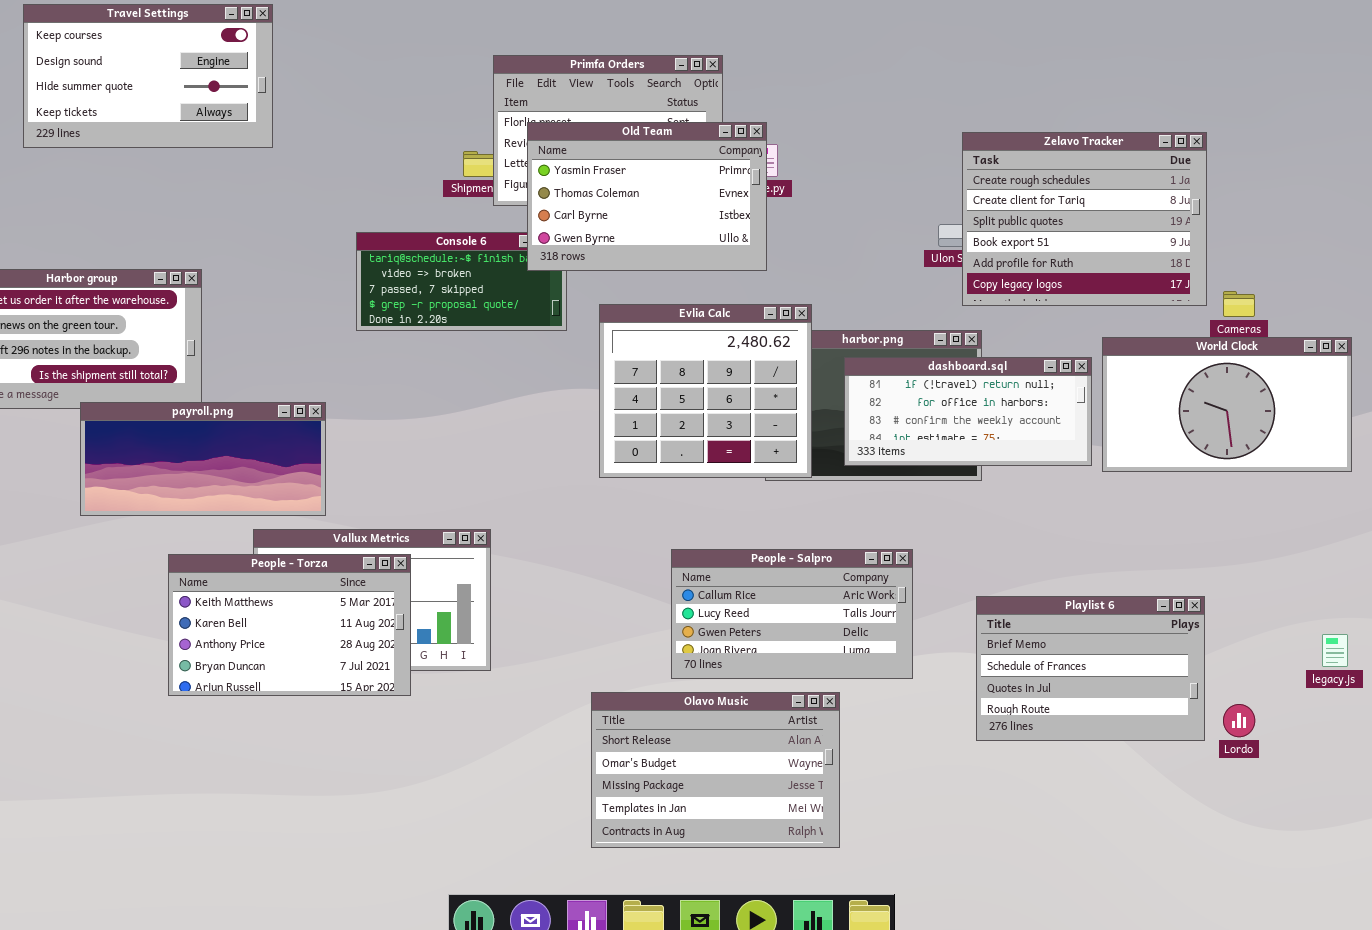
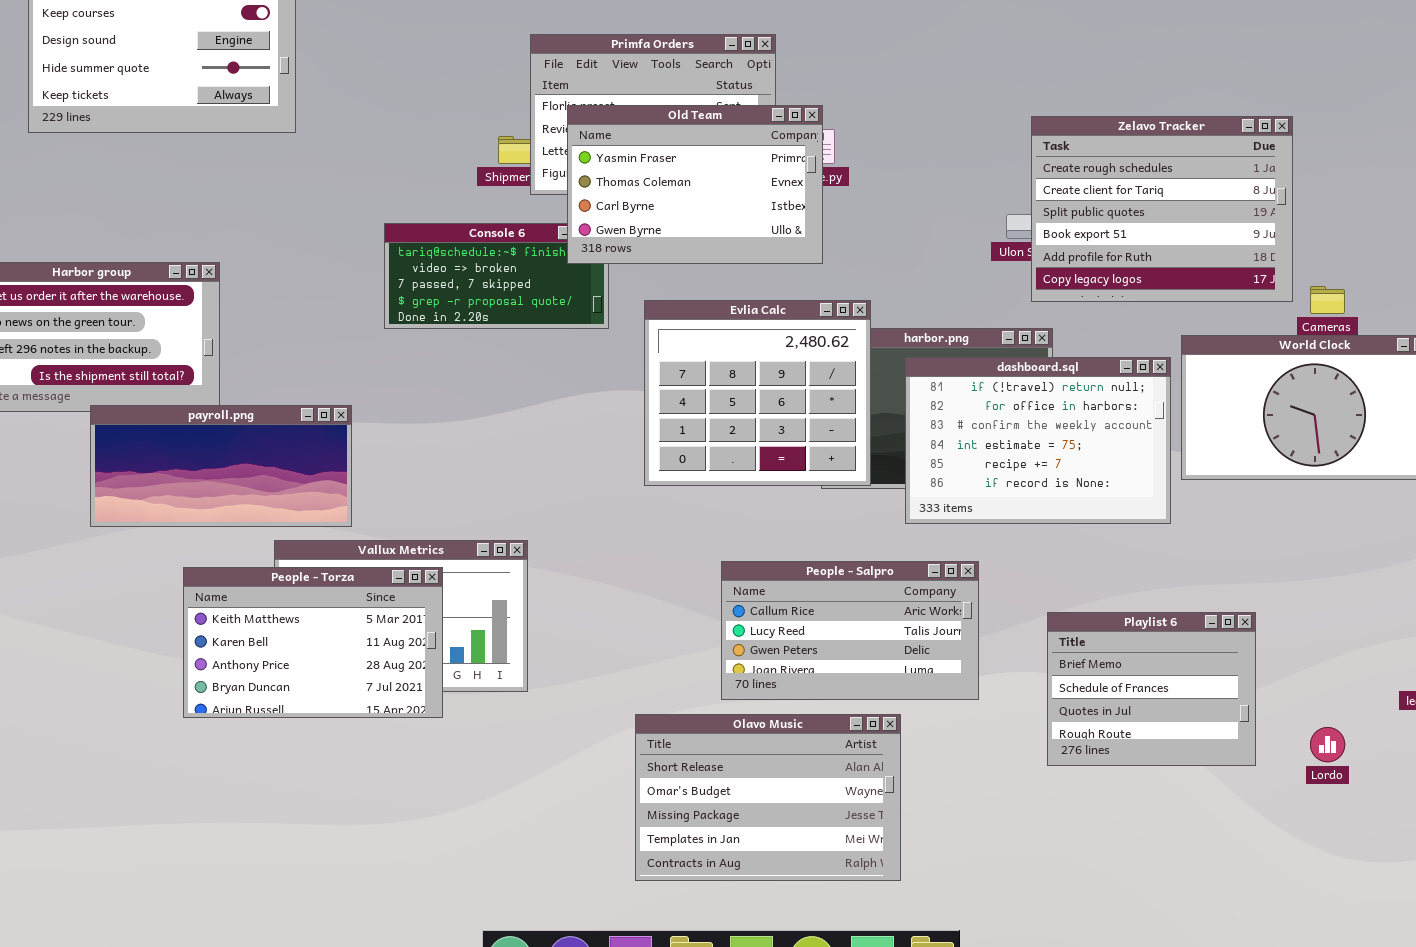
dashboard.sql: [844,357,1092,466] -> [905,357,1171,524], resized
Playlist 6: [976,596,1205,741] -> [1047,612,1256,766], resized

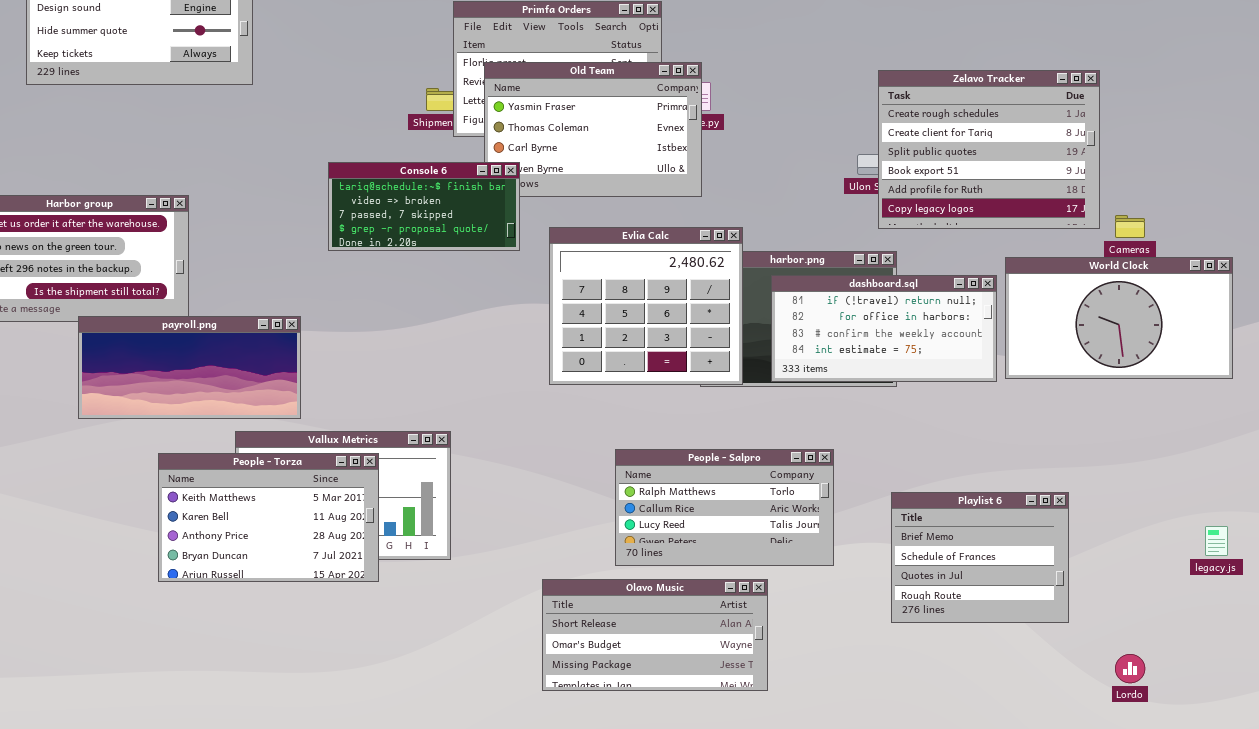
Console 6: [384,223,609,329] -> [328,162,520,251], raised
dashboard.sql: [905,357,1171,524] -> [771,275,997,382], resized
People - Salpro: [721,561,979,700] -> [615,449,834,566], scrolled up 1 row
Olavo Music: [635,714,901,881] -> [542,579,768,691], resized
Lordo: [1310,727,1345,762] -> [1115,654,1145,683], moved

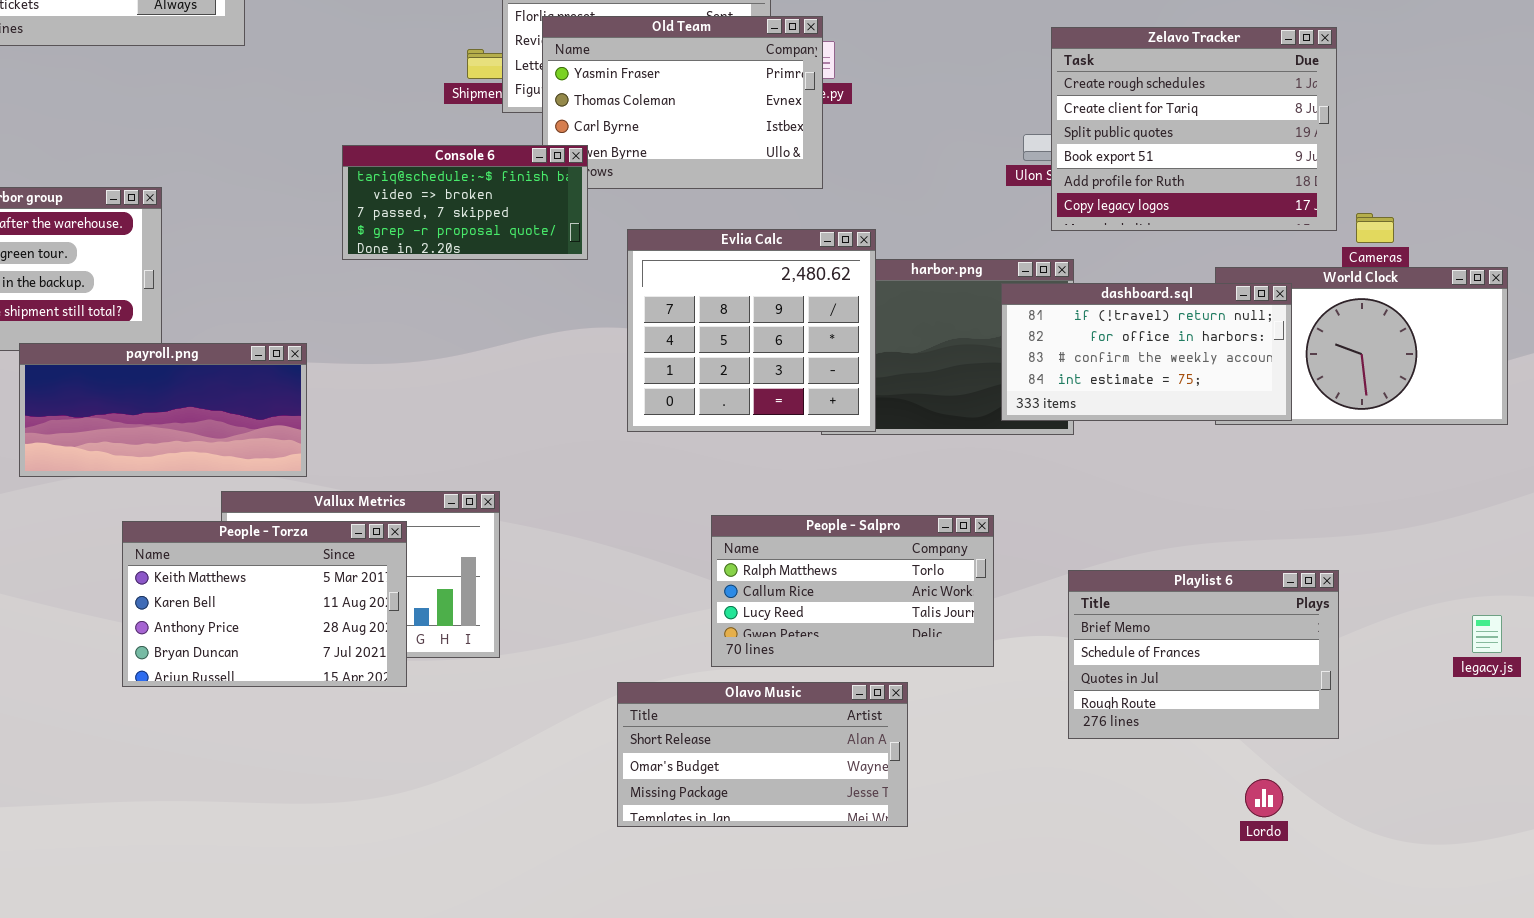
dashboard.sql: [771,275,997,382] -> [1001,283,1292,421], moved
Playlist 6: [891,492,1069,623] -> [1068,570,1339,739], resized
Lordo: [1115,654,1145,683] -> [1245,779,1283,817], moved

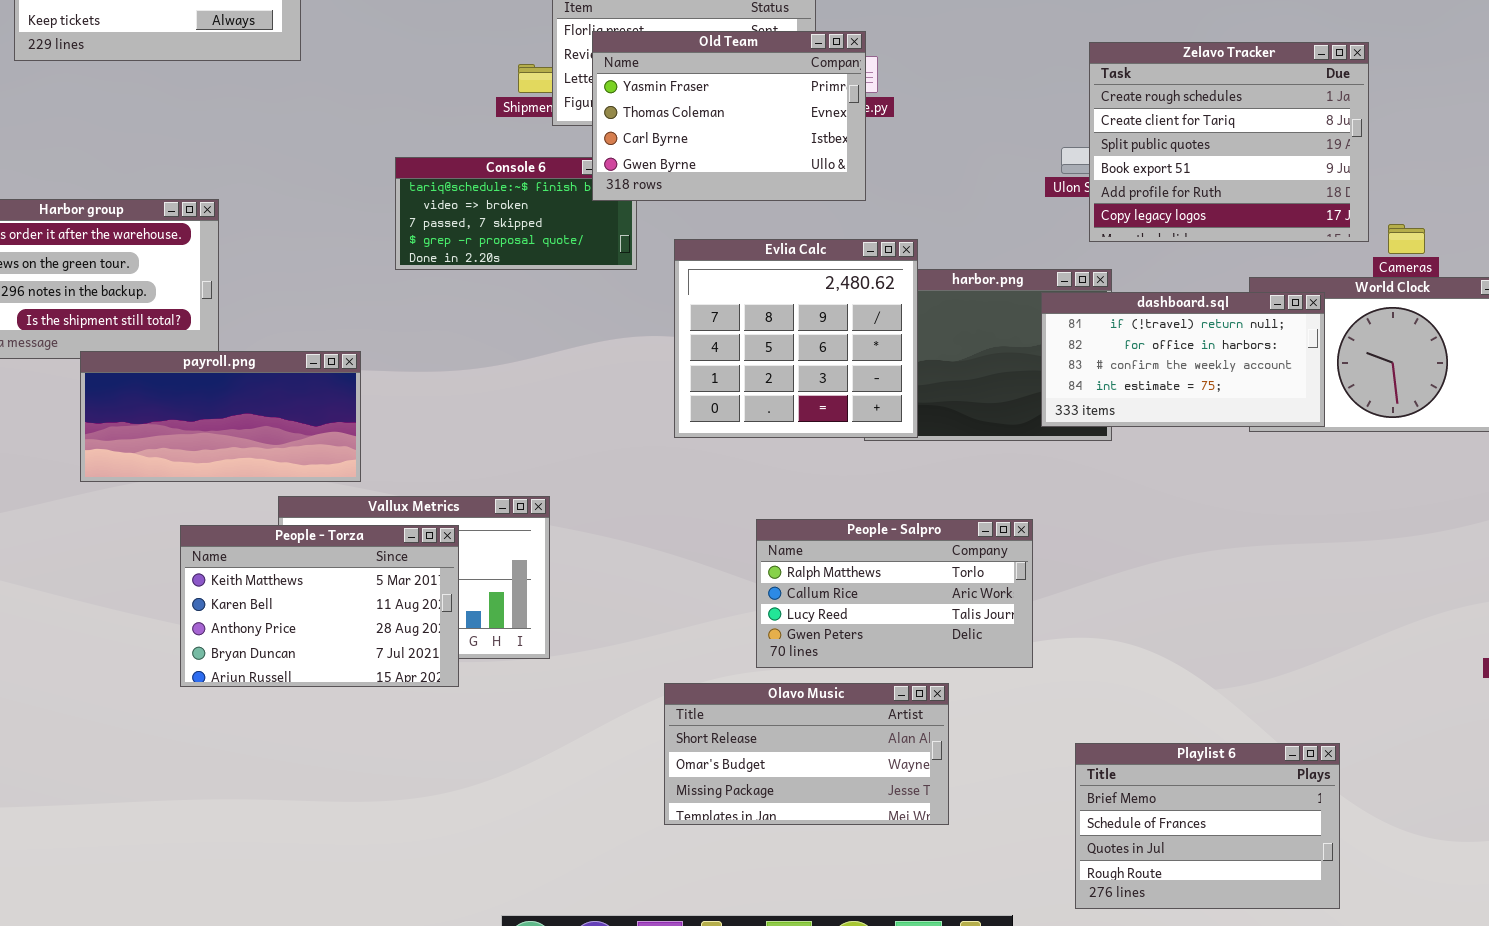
Old Team: [542,16,823,189] -> [592,31,866,201], raised
Playlist 6: [1068,570,1339,739] -> [1075,743,1340,909], moved

